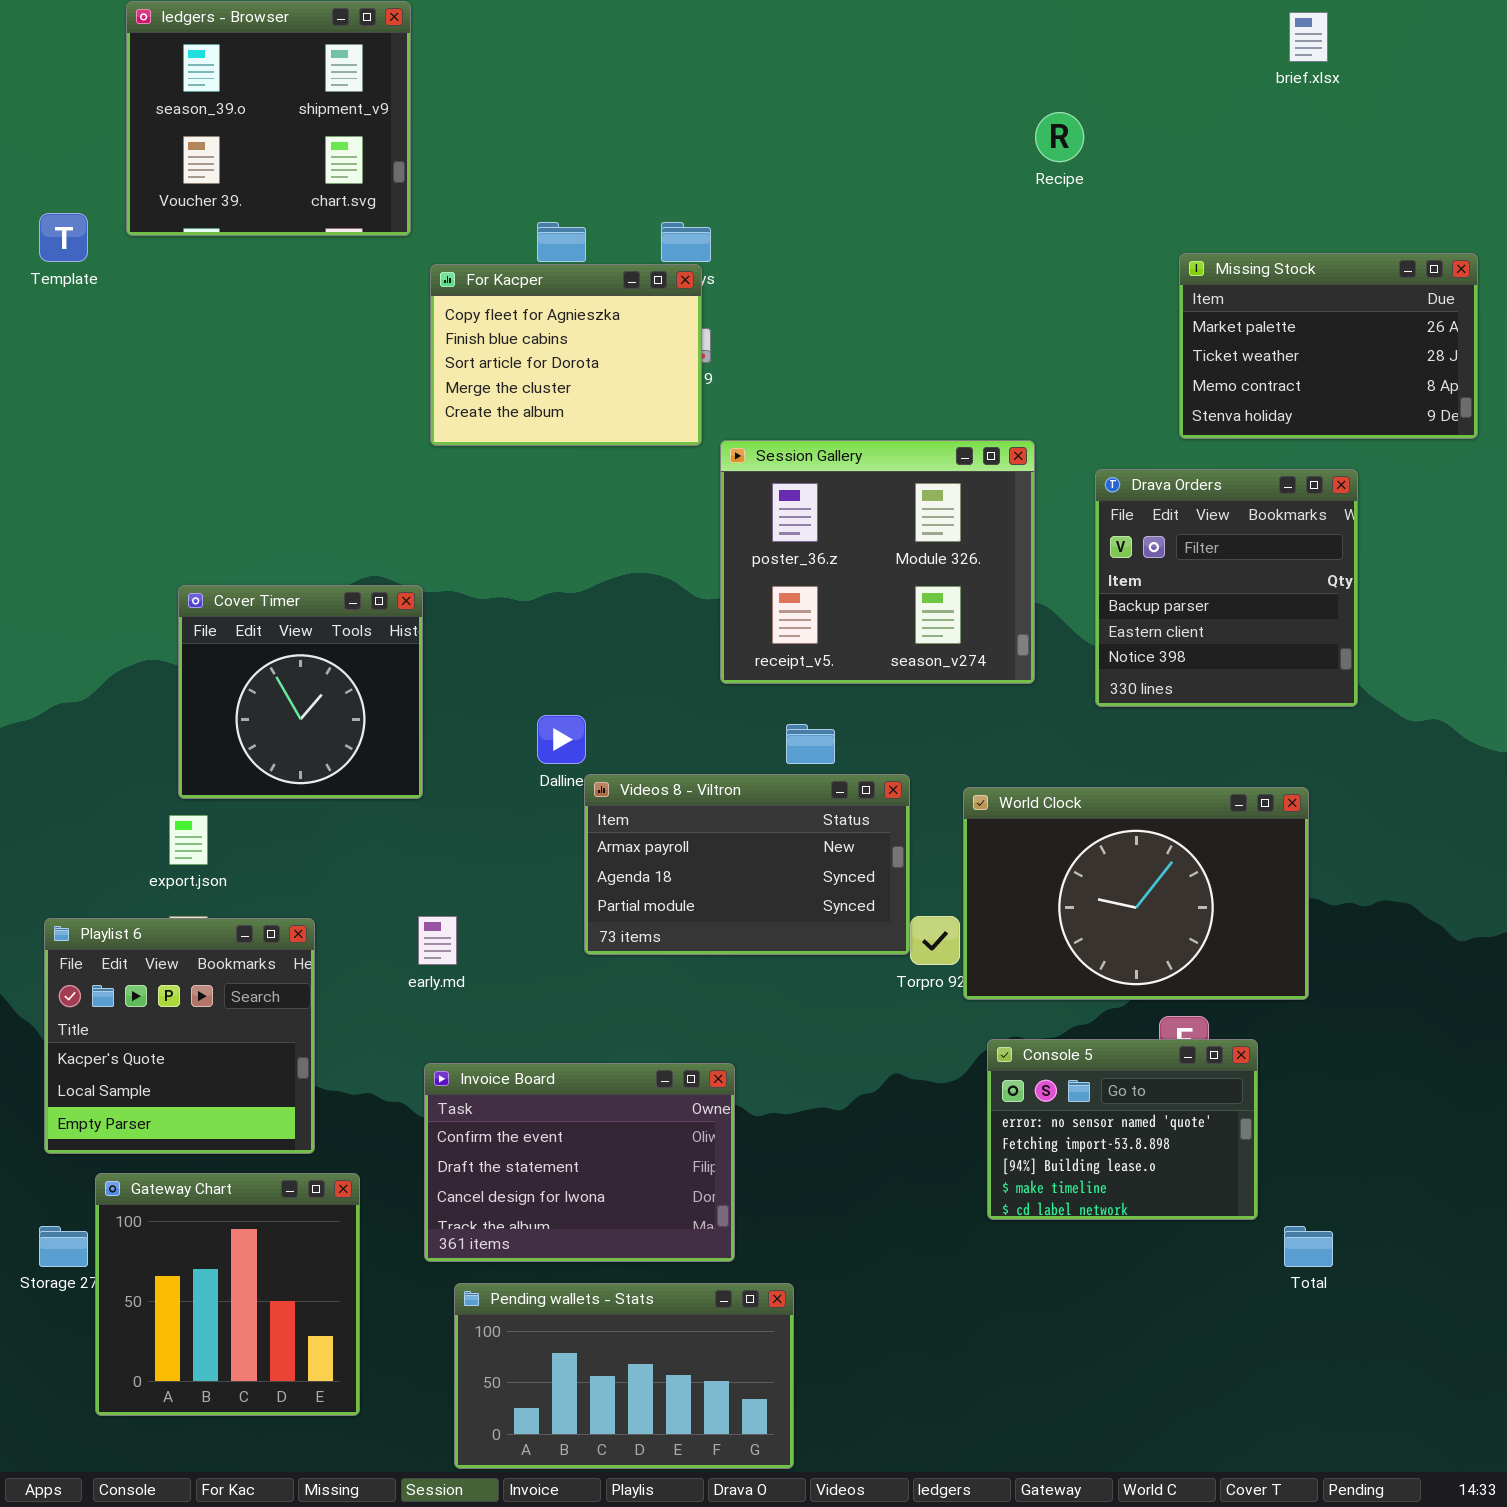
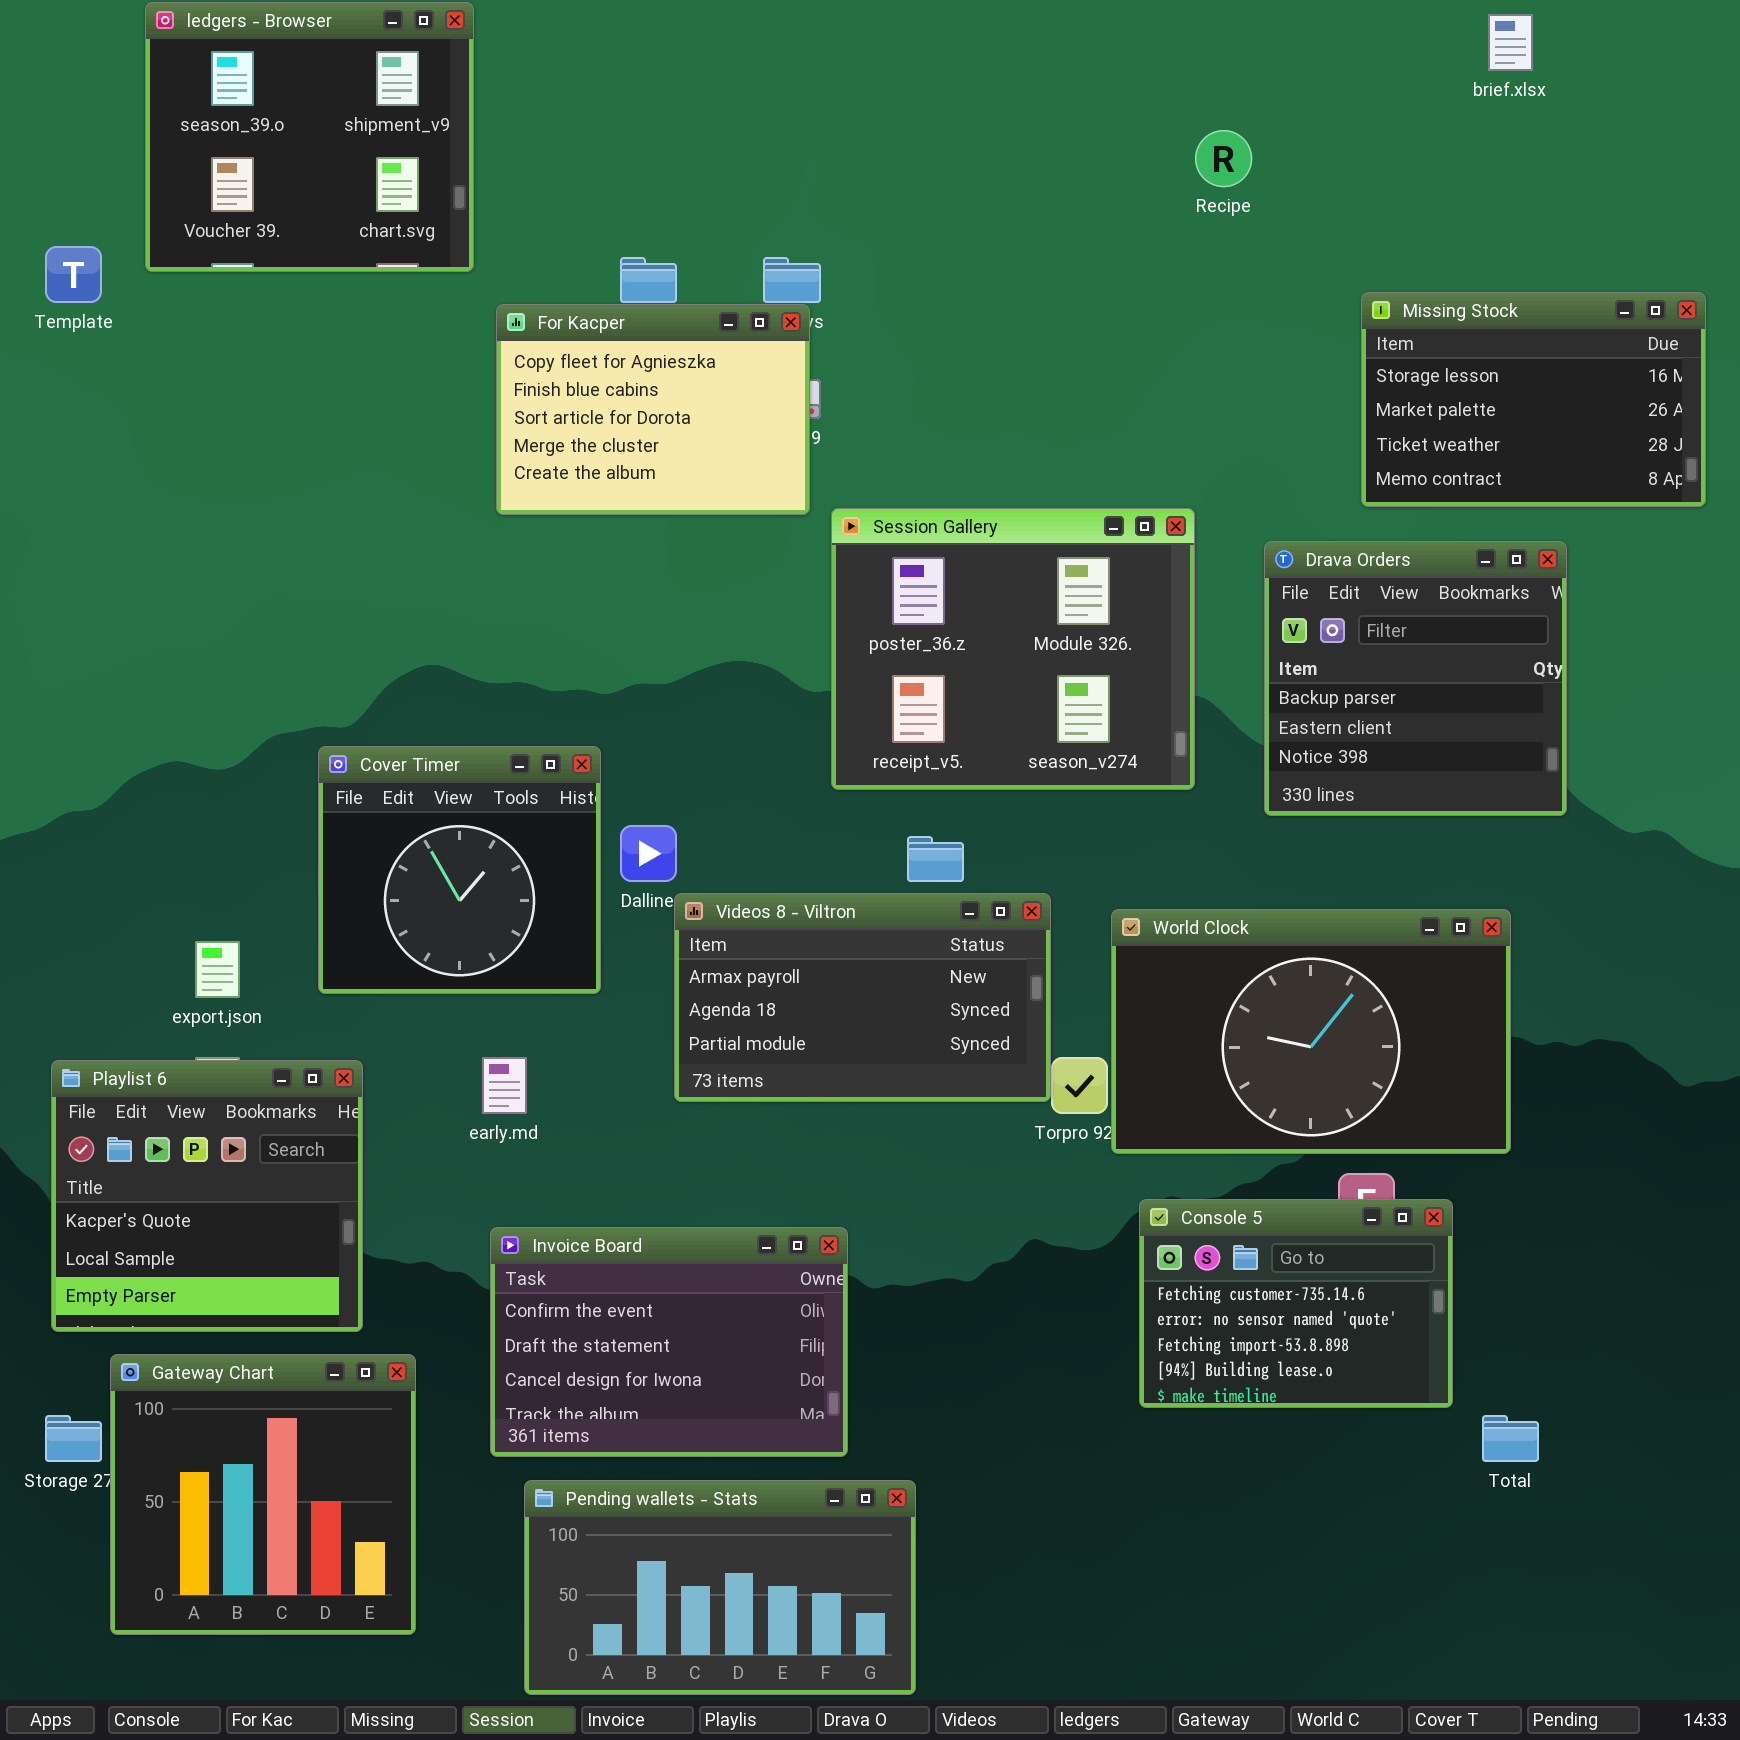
Missing Stock: [1179,253,1478,439] -> [1361,292,1706,507], scrolled up 1 row
Cover Timer: [178,585,423,799] -> [318,746,601,994], moved
Console 5: [987,1039,1258,1220] -> [1139,1199,1453,1408], scrolled up 1 row

